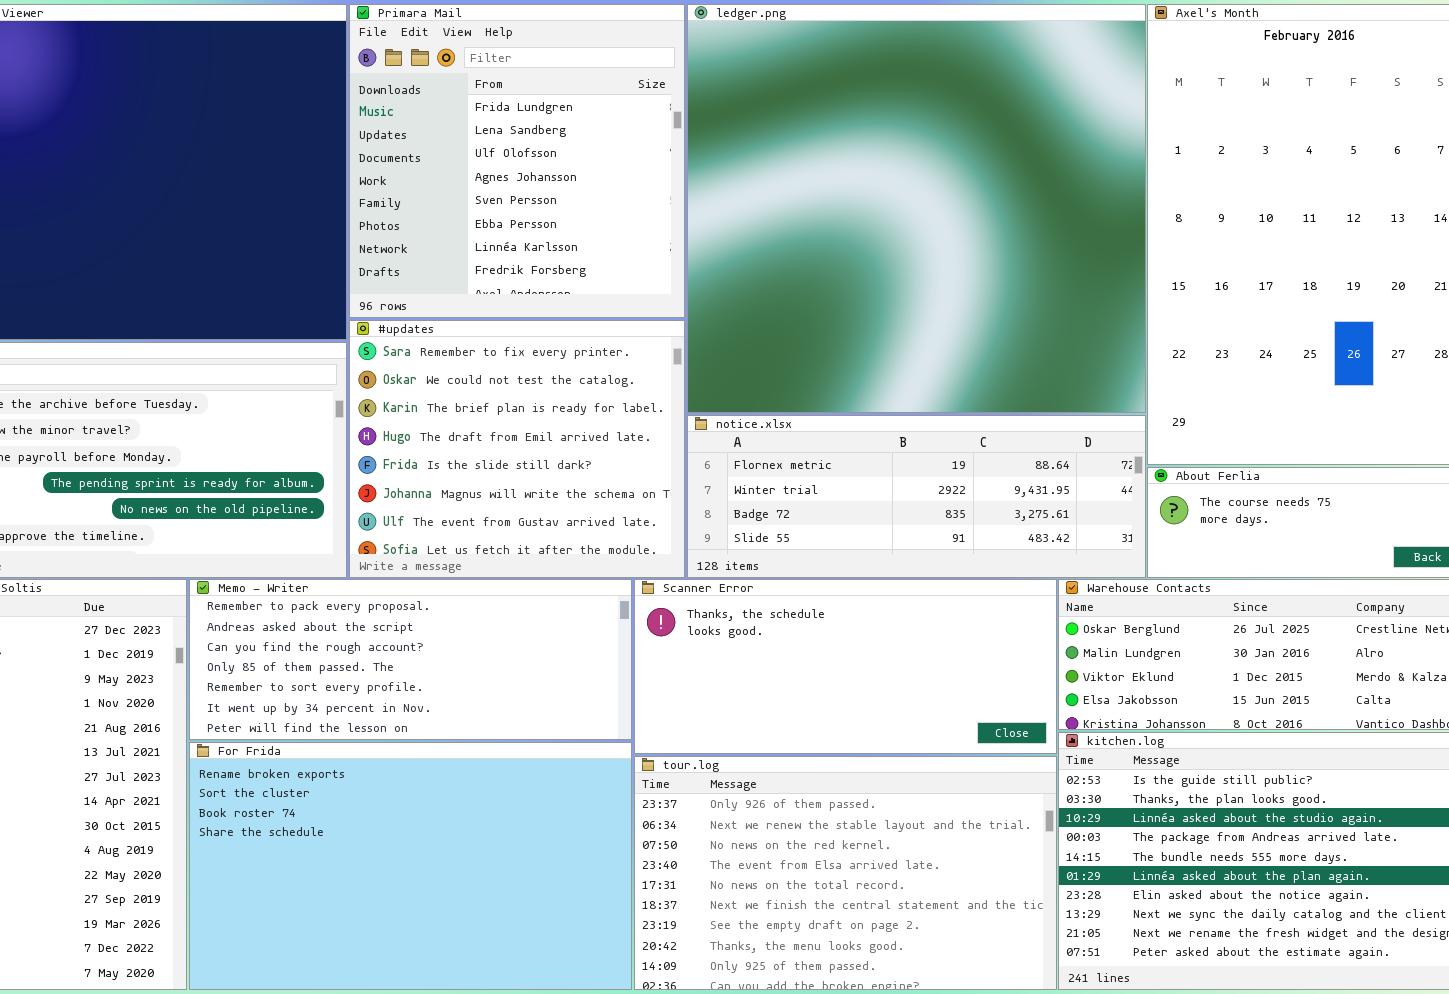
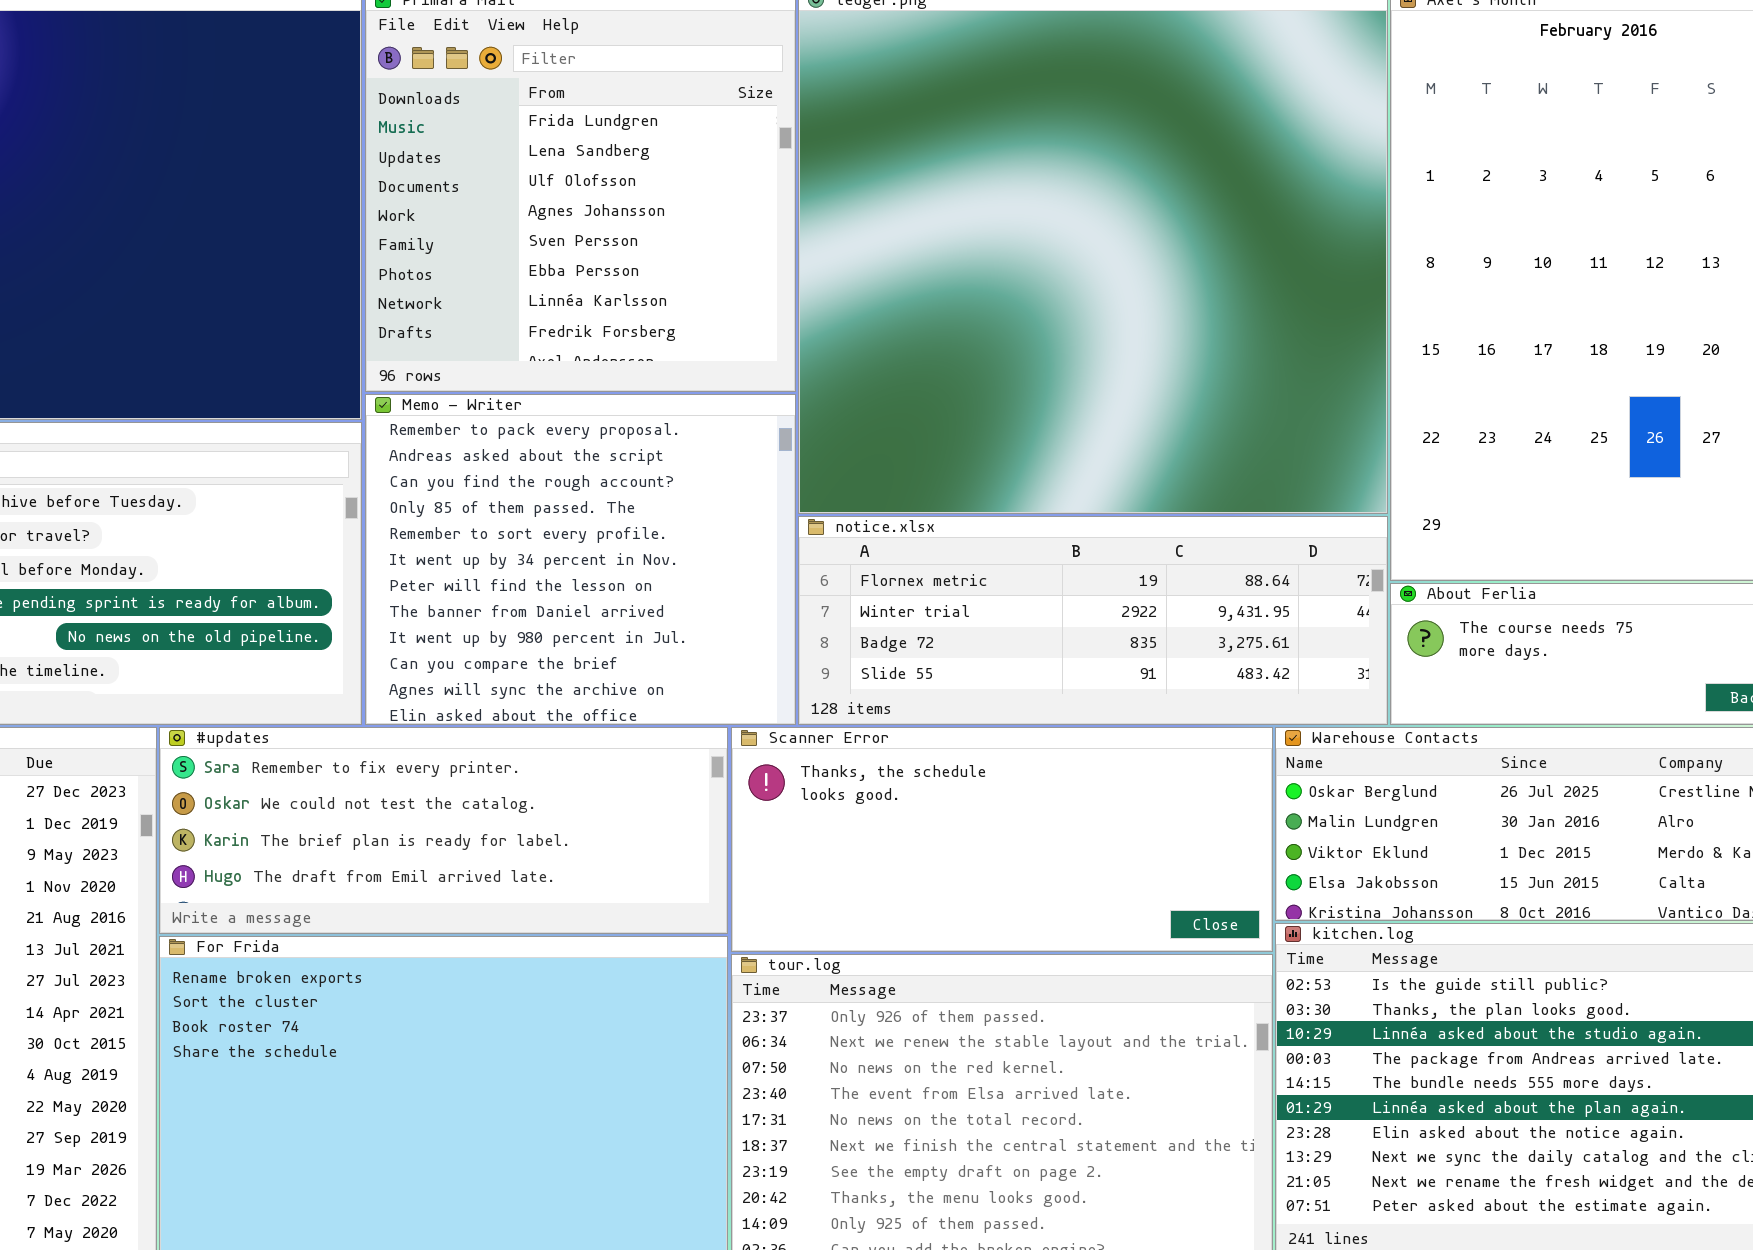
#updates: [349,320,685,578] -> [159,727,728,934], moved, resized
Memo - Writer: [189,579,632,740] -> [365,394,796,725], moved, resized

